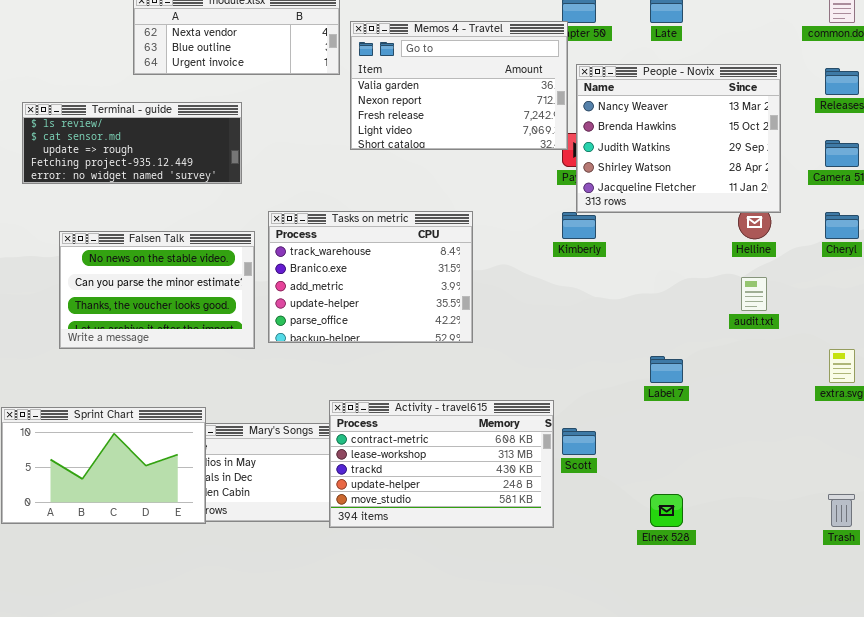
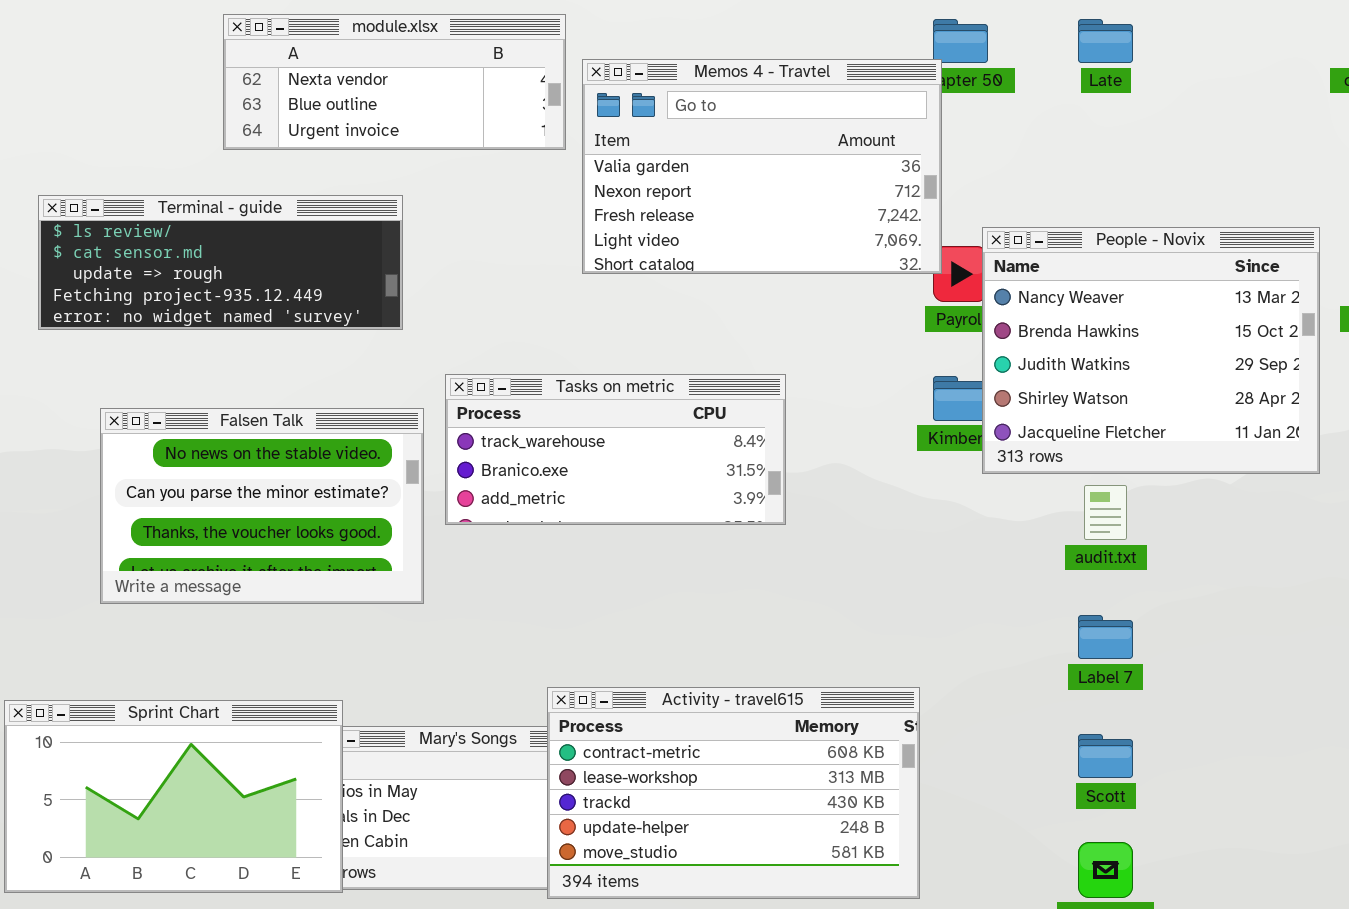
People - Novix: [576,64,781,213] -> [982,227,1320,474], moved
Tasks on metric: [268,211,473,343] -> [445,374,786,525], resized
audit.txt: [741,277,767,311] -> [1084,485,1127,540], moved
Scott: [562,428,596,455] -> [1078,734,1133,778], moved

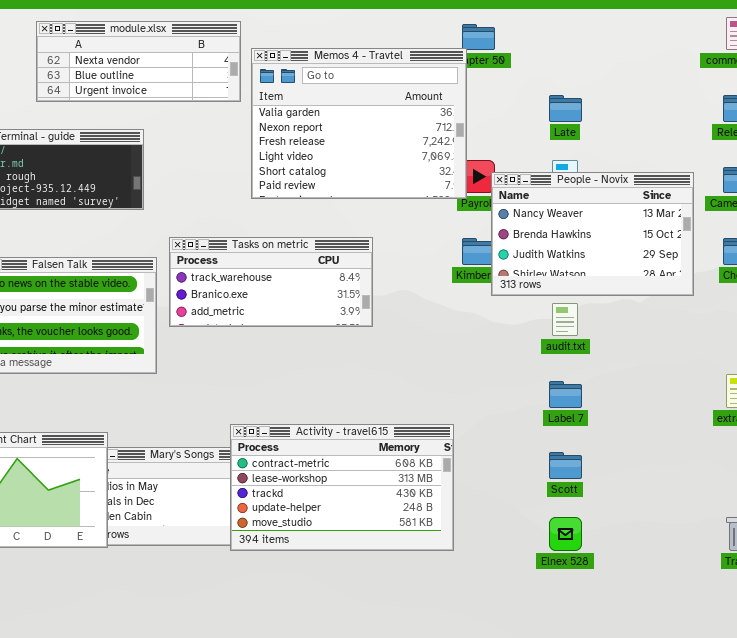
Late: [1078,19,1133,63] -> [549,95,582,122], moved
Memos 4 - Travtel: [582,59,942,274] -> [251,48,467,199], resized
People - Novix: [982,227,1320,474] -> [491,172,694,296], resized

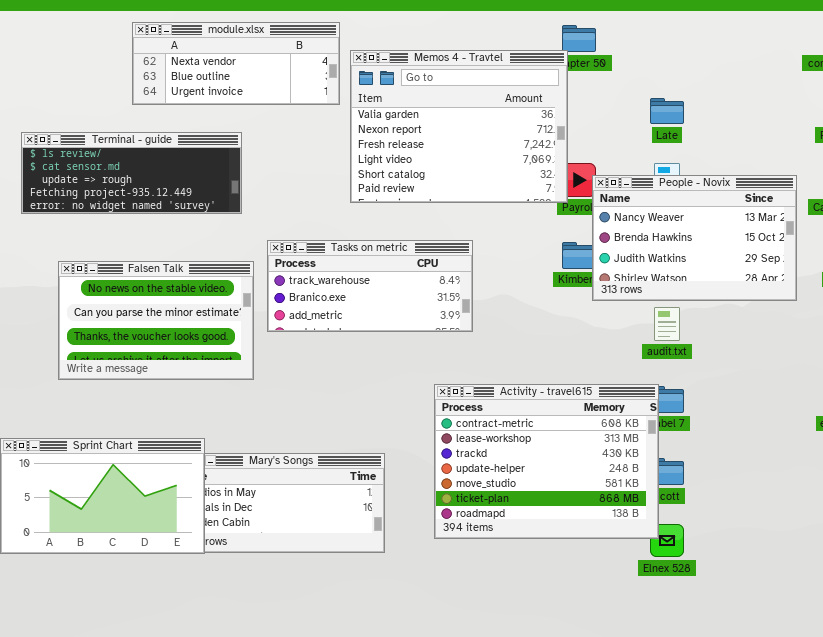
Activity - travel615: [230,424,454,551] -> [434,384,659,539], moved, resized

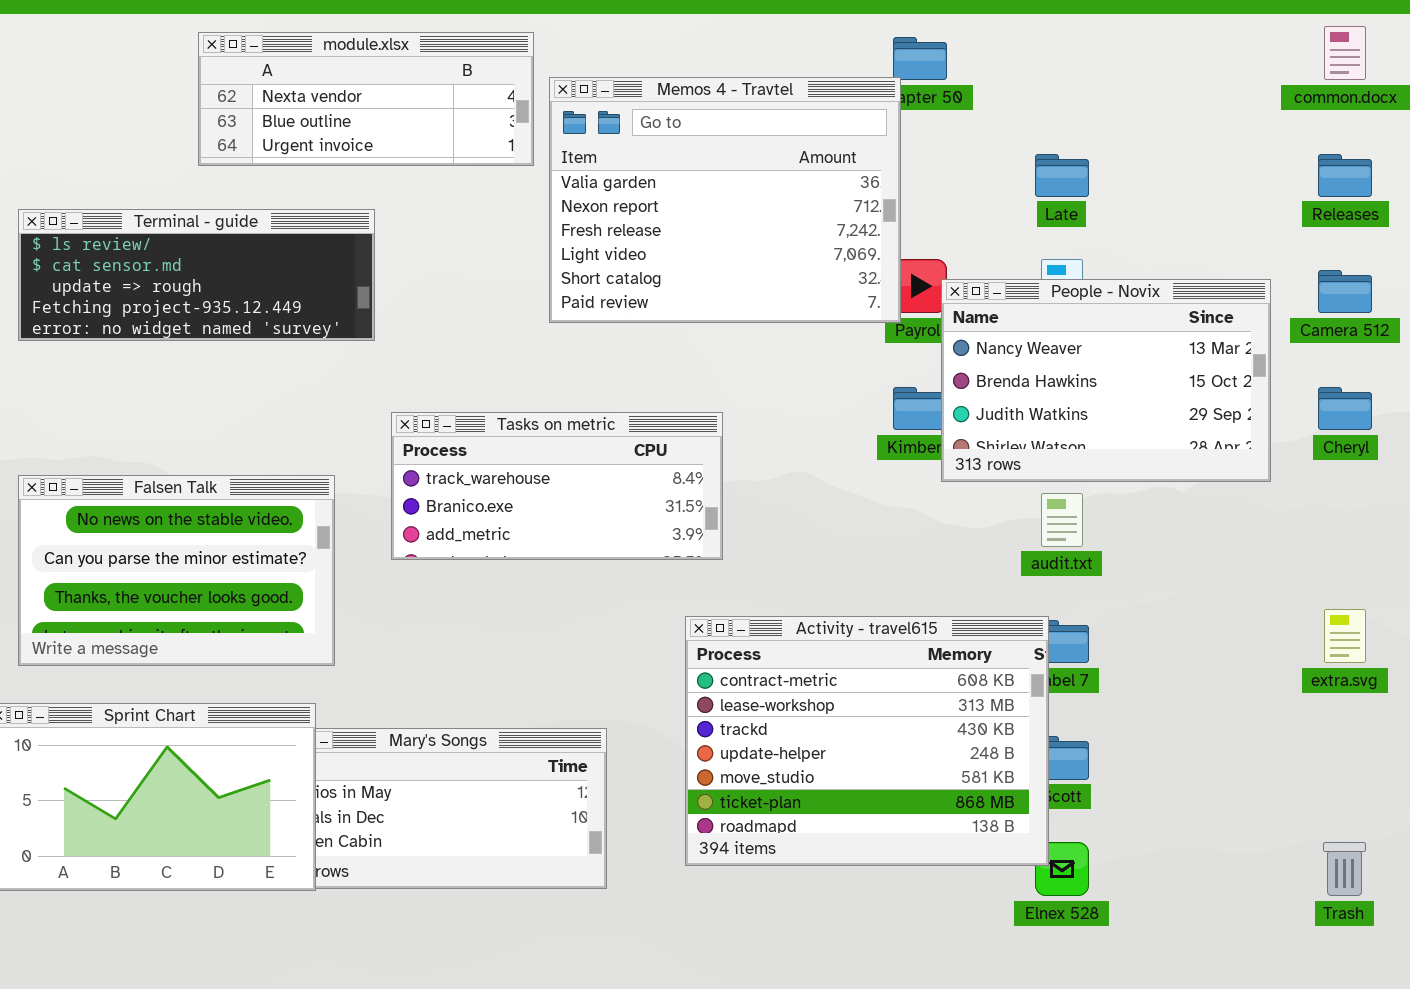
Tasks on metric: [267,240,473,332] -> [391,412,723,560], moved
Falsen Talk: [58,261,254,380] -> [18,475,335,666], moved

